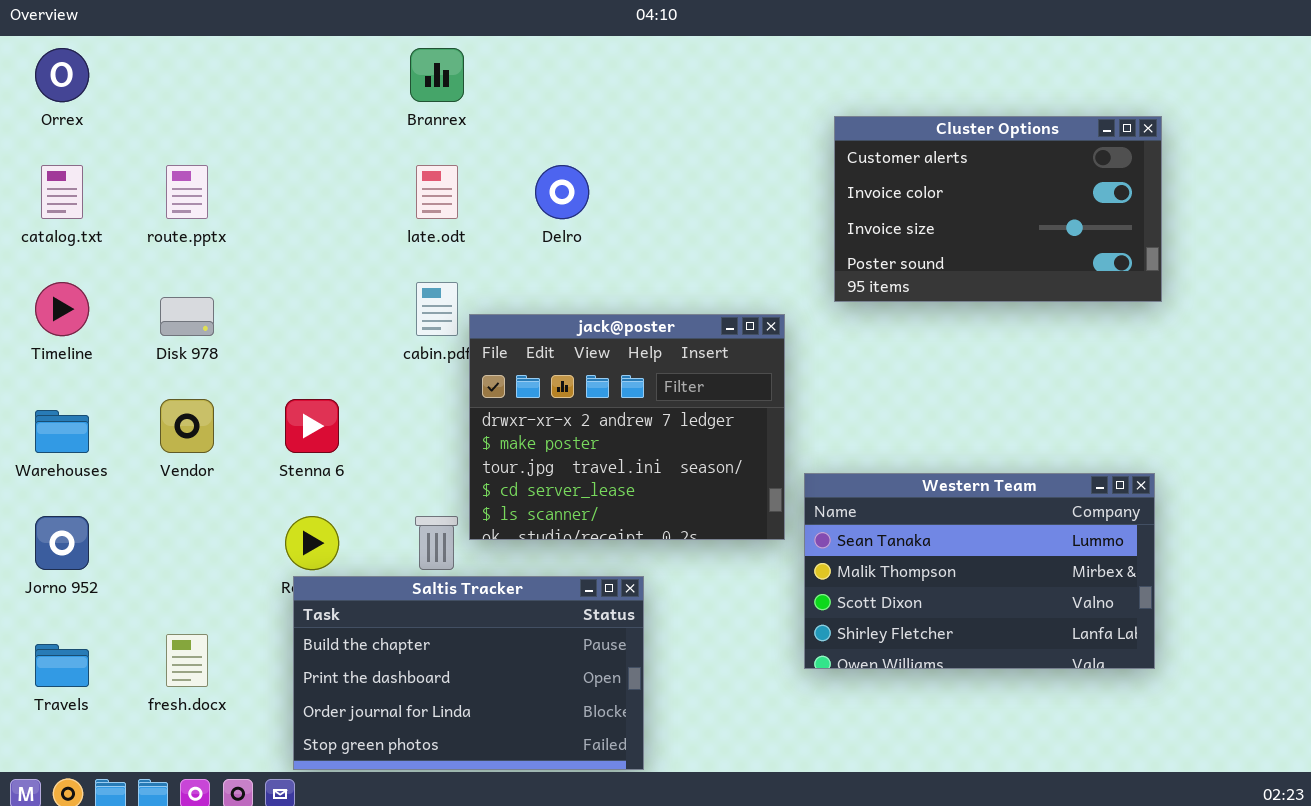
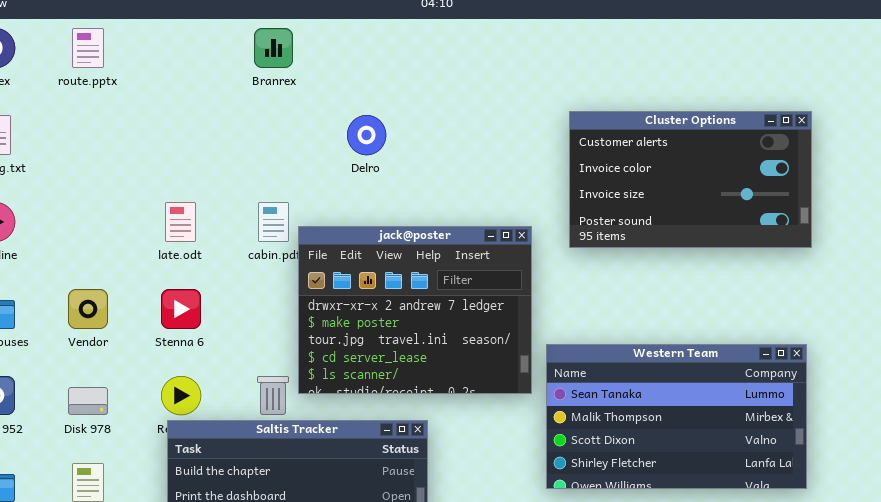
Cluster Options: [834,116,1162,302] -> [569,111,812,248], moved
route.pptx: [166,165,208,219] -> [72,28,104,68], moved
late.odt: [416,165,458,219] -> [165,202,196,242], moved
Disk 978: [160,297,214,336] -> [68,387,108,415], moved

